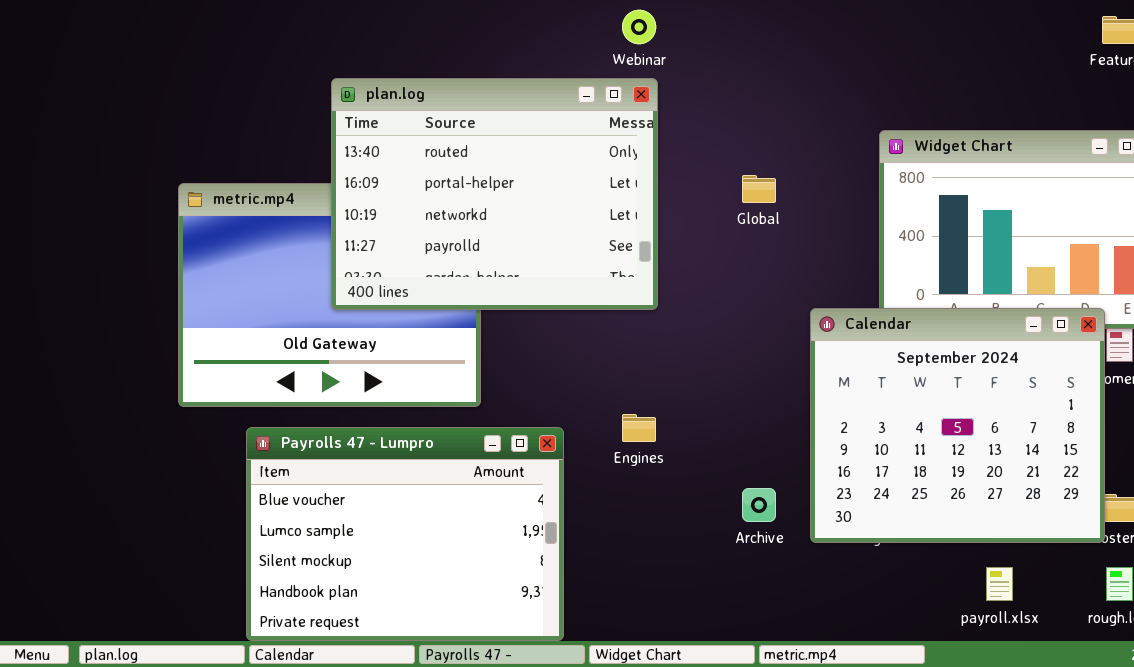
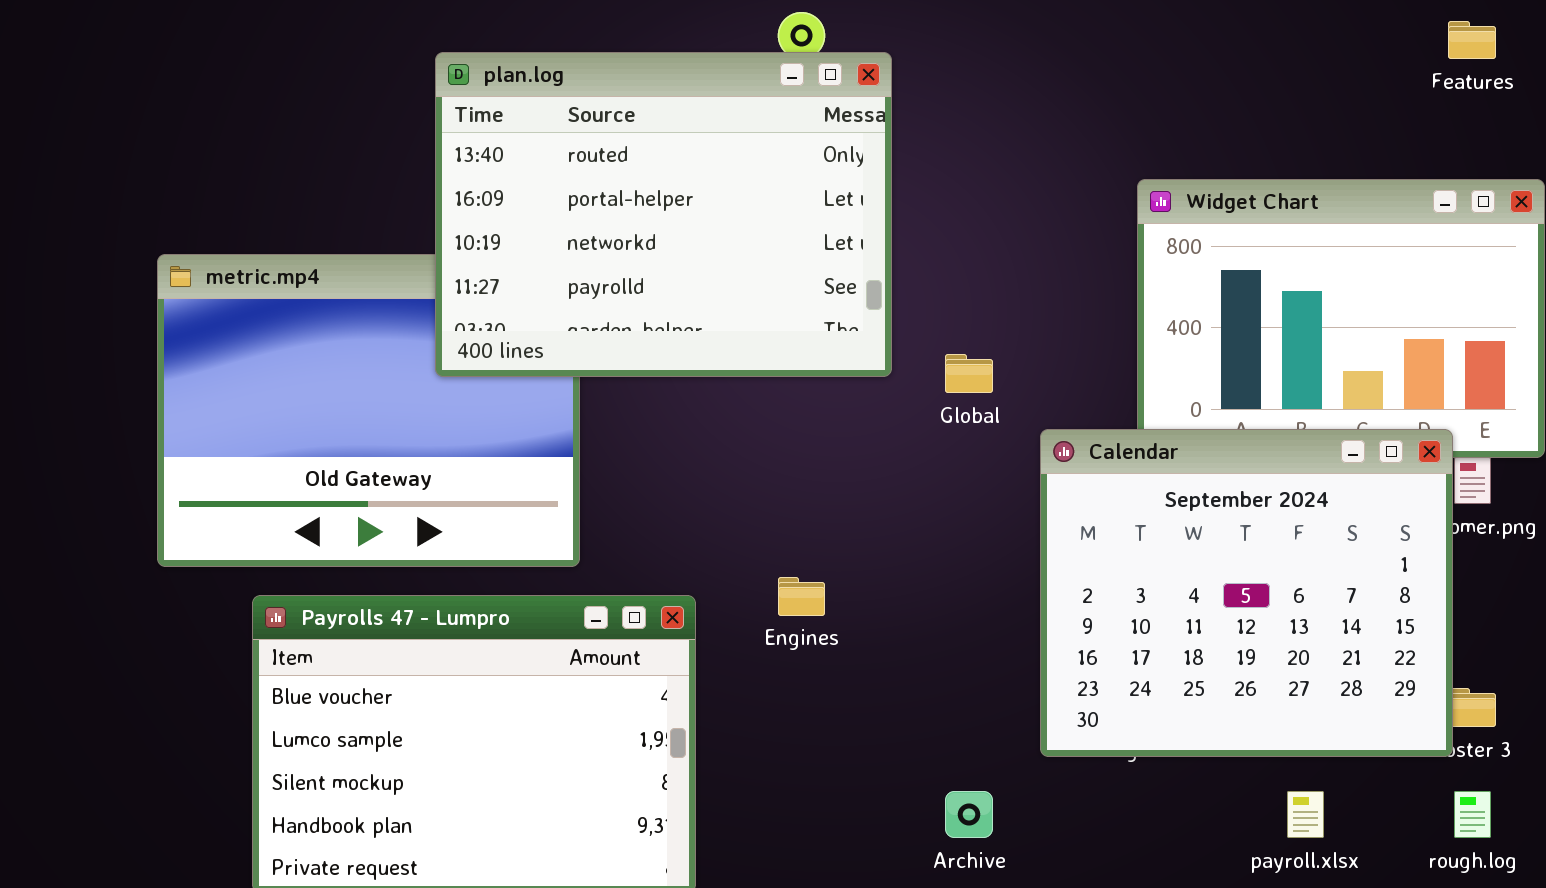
plan.log: [331,78,658,310] -> [435,52,892,377], moved
Global: [742,175,776,203] -> [945,354,993,393], moved
Archive: [742,488,776,522] -> [945,791,993,838], moved

